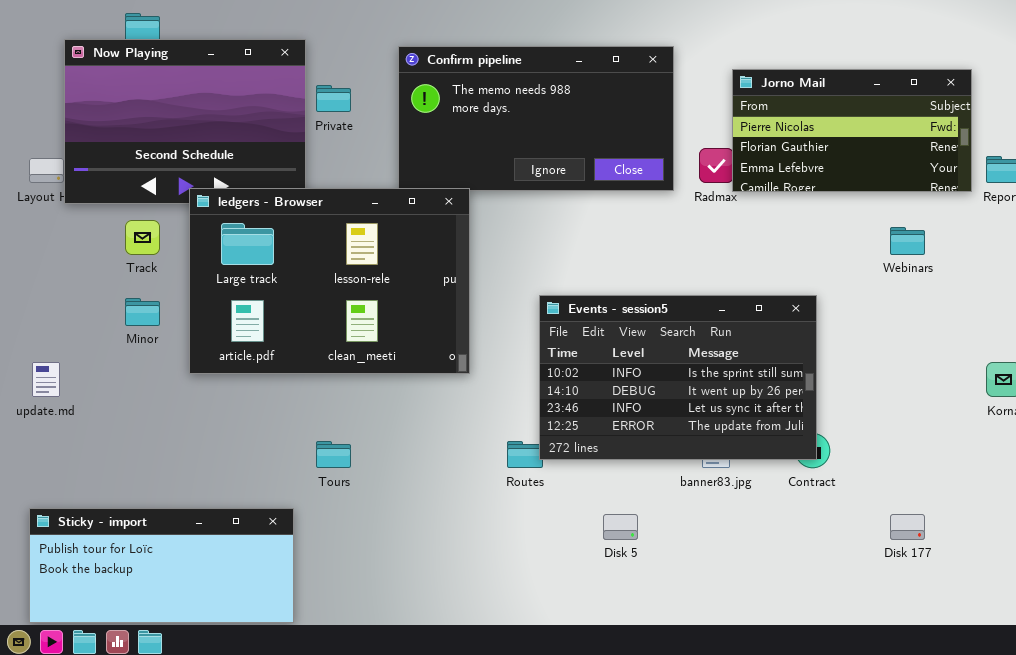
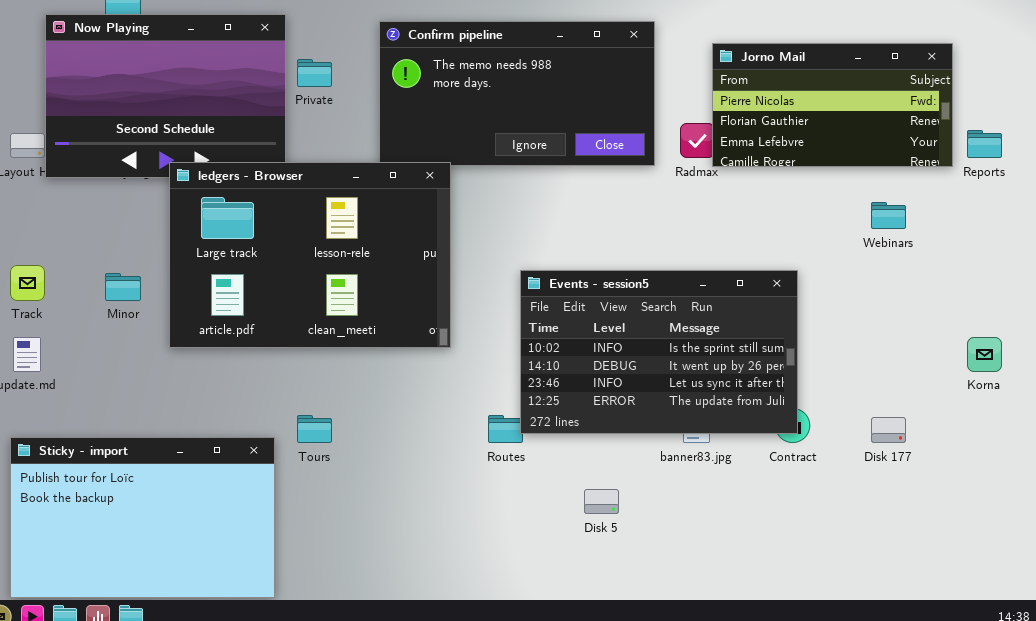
Track: [125,220,160,255] -> [10,265,45,301], moved
Sticky - import: [29,508,294,623] -> [10,437,275,598], resized
Disk 177: [890,514,925,540] -> [871,417,906,443], moved

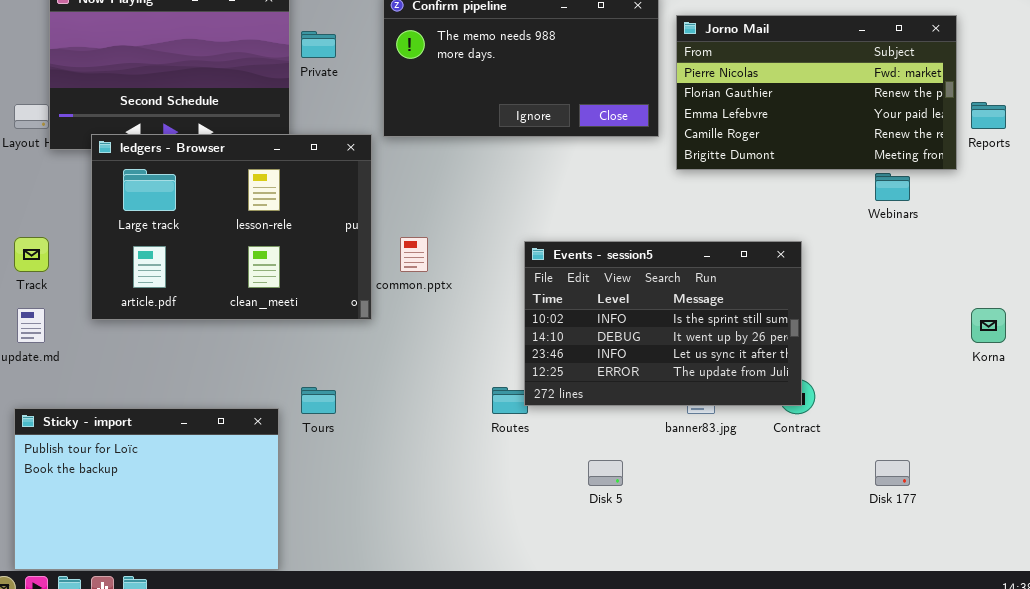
Jorno Mail: [712,43,953,167] -> [676,15,957,170], resized
ledgers - Browser: [169,162,451,348] -> [91,134,372,320], moved
Disk 177: [871,417,906,443] -> [875,460,910,486], moved

